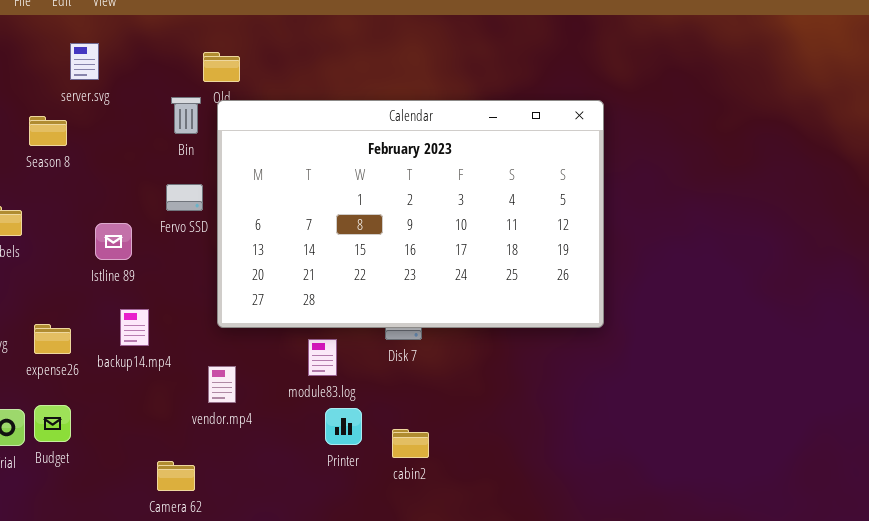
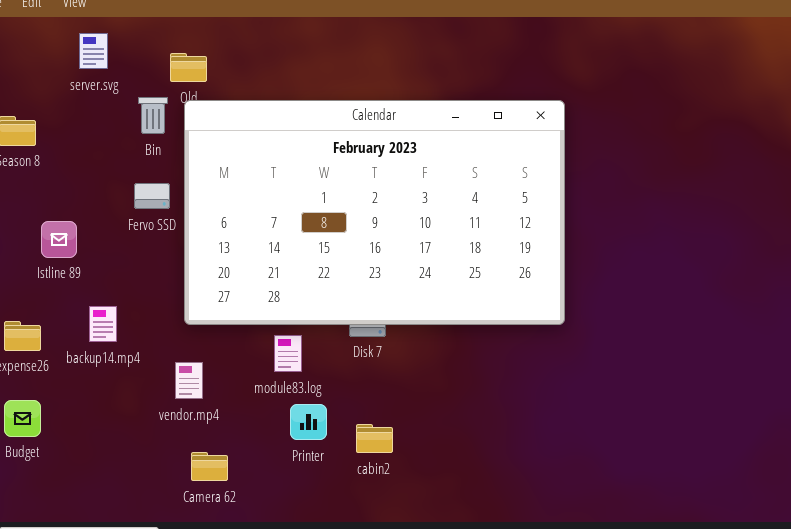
server.svg: [70,43,99,80] -> [79,33,108,69], moved
Istline 89: [95,223,132,260] -> [41,221,77,258], moved
Camera 62: [157,461,195,491] -> [191,452,228,481], moved

